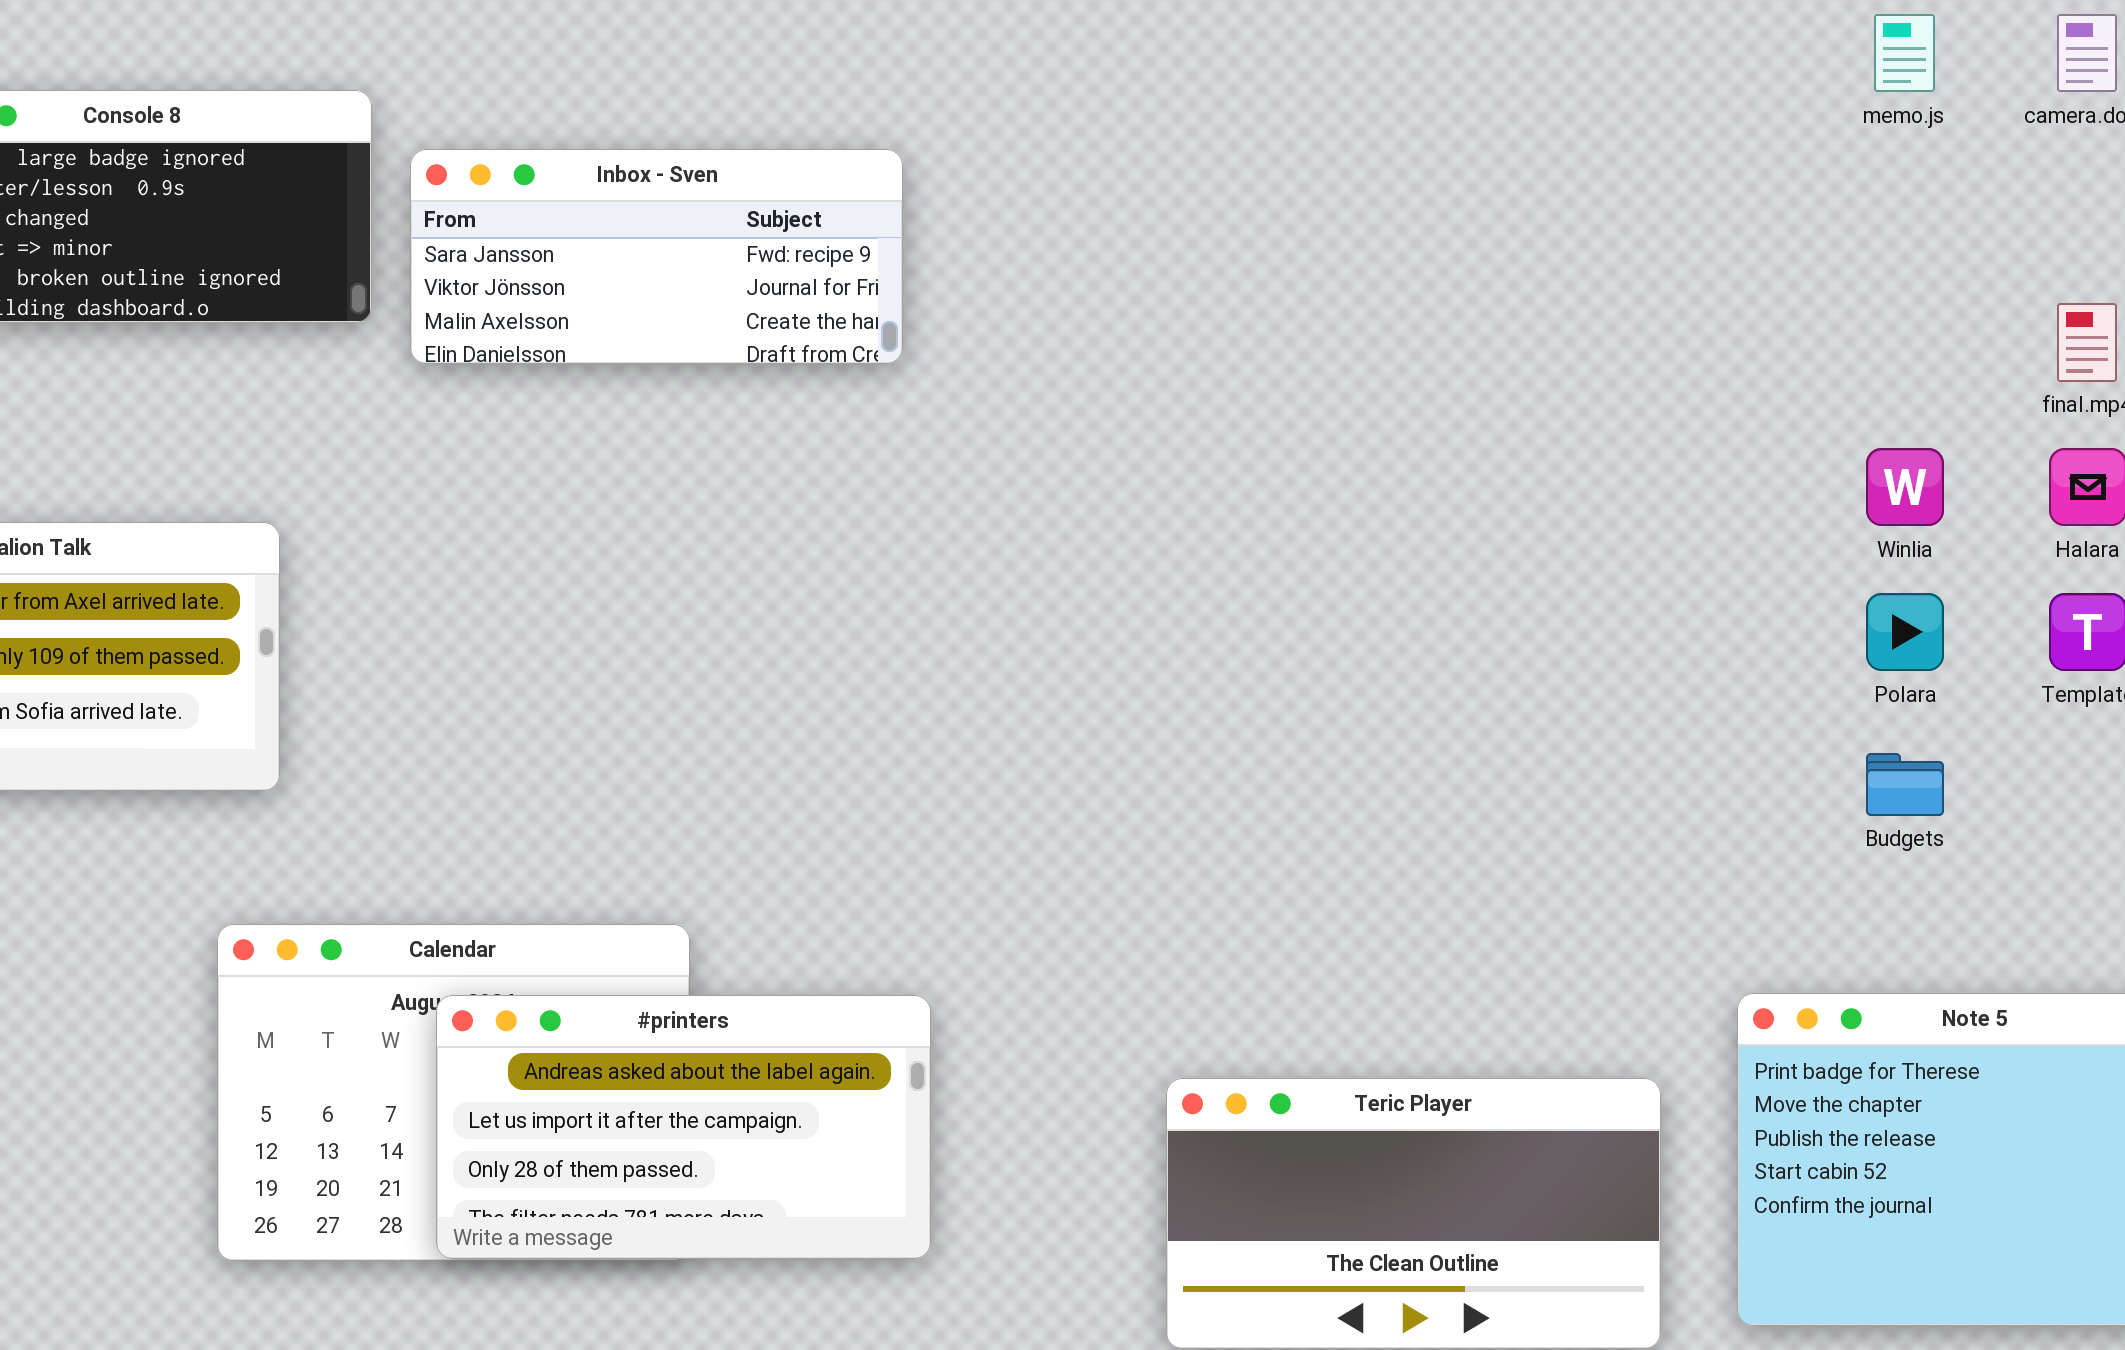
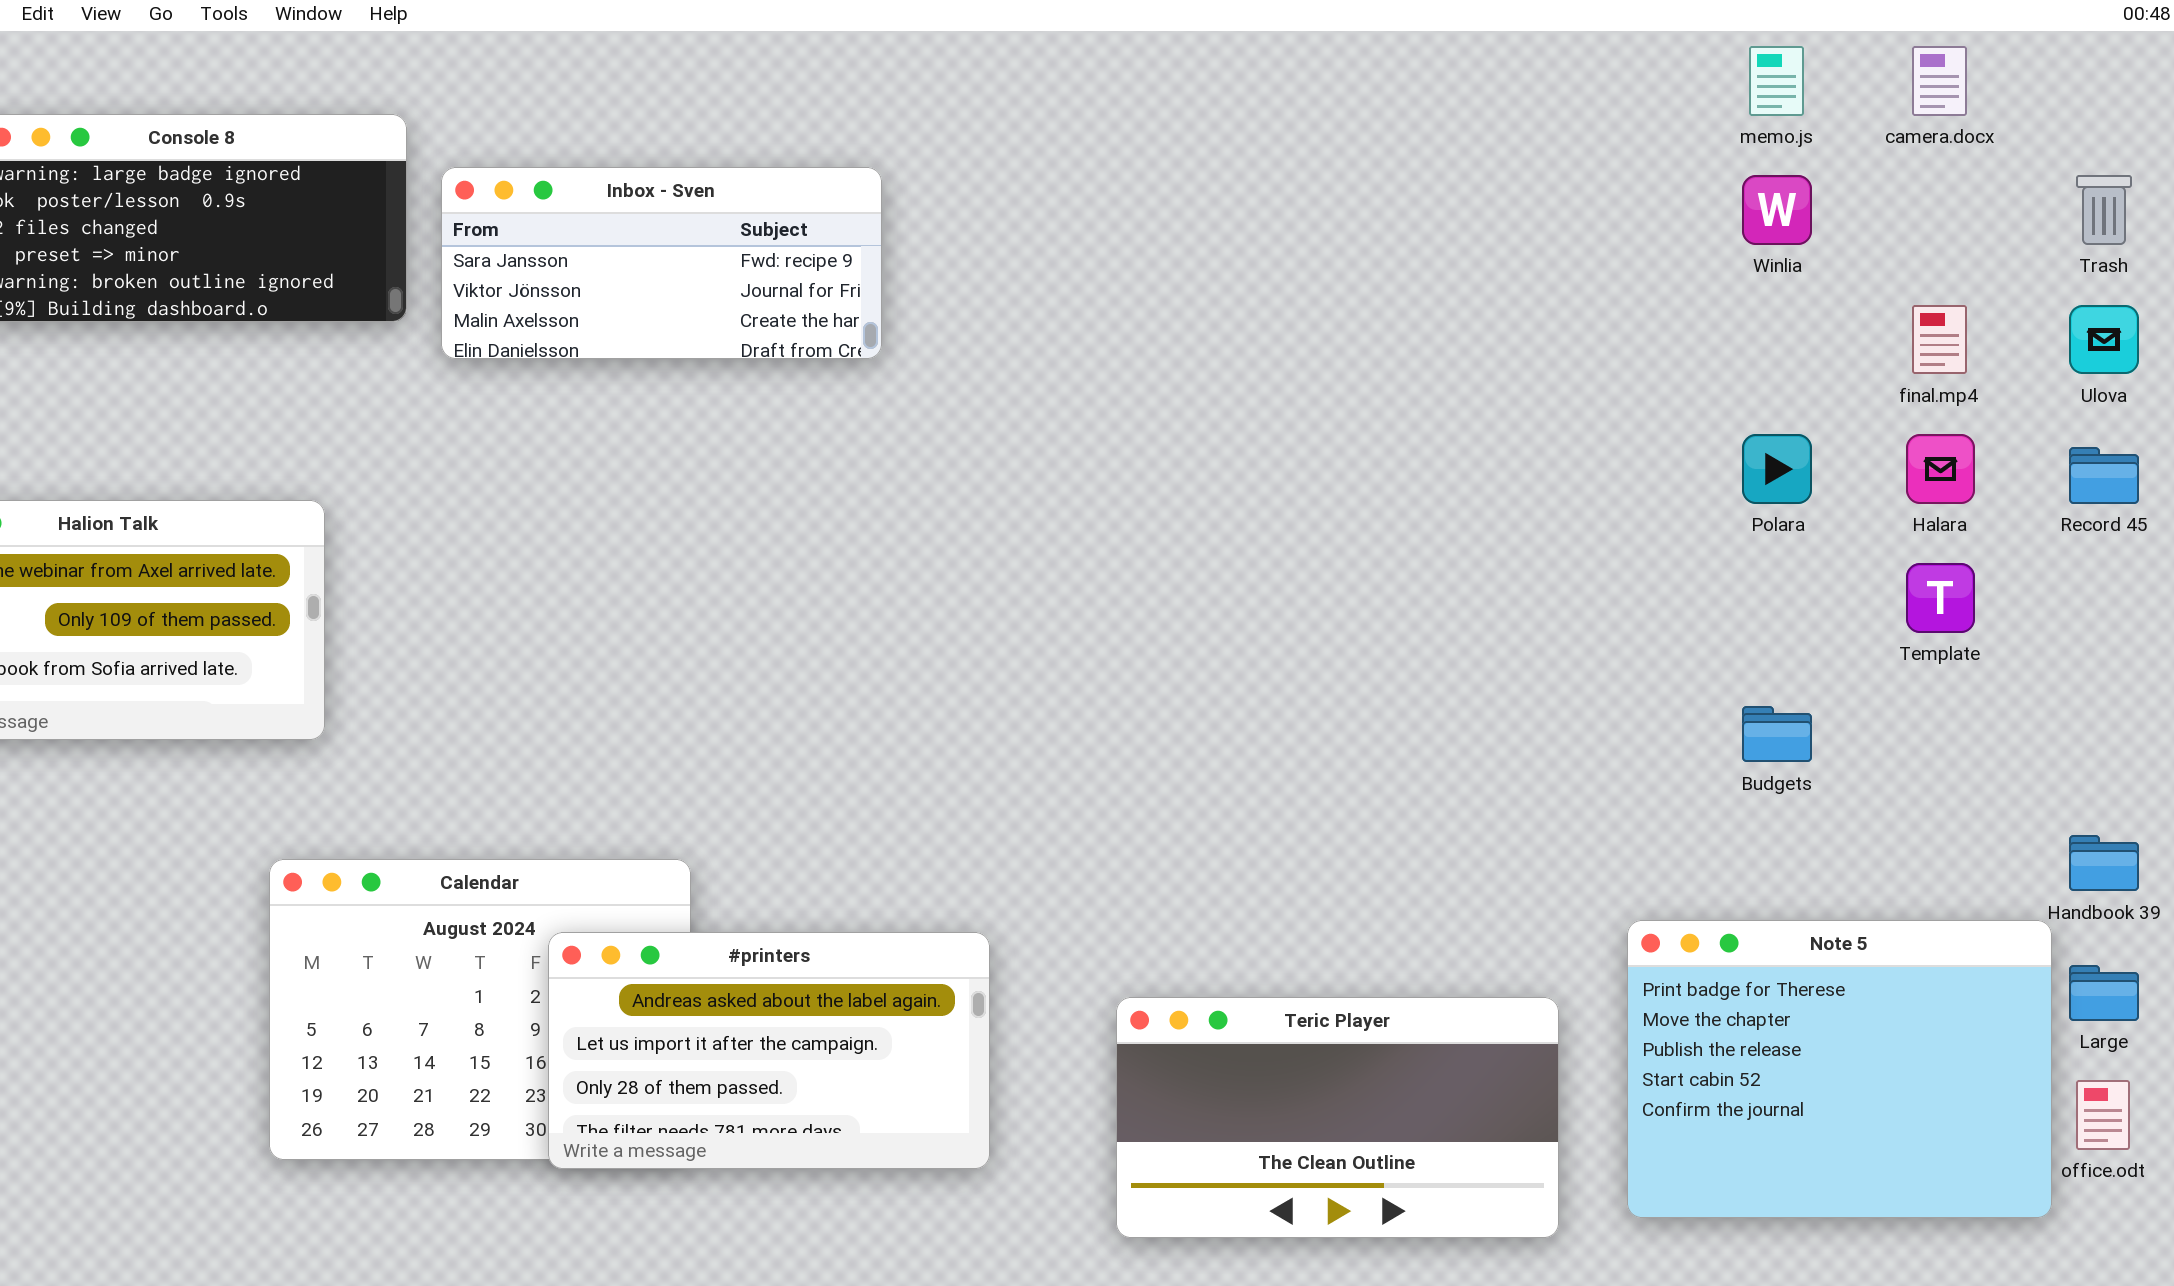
Winlia: [1866,448,1944,526] -> [1742,175,1812,245], moved
Polara: [1866,593,1944,671] -> [1742,434,1812,504], moved
#printers: [436,995,931,1259] -> [548,932,990,1169], moved

